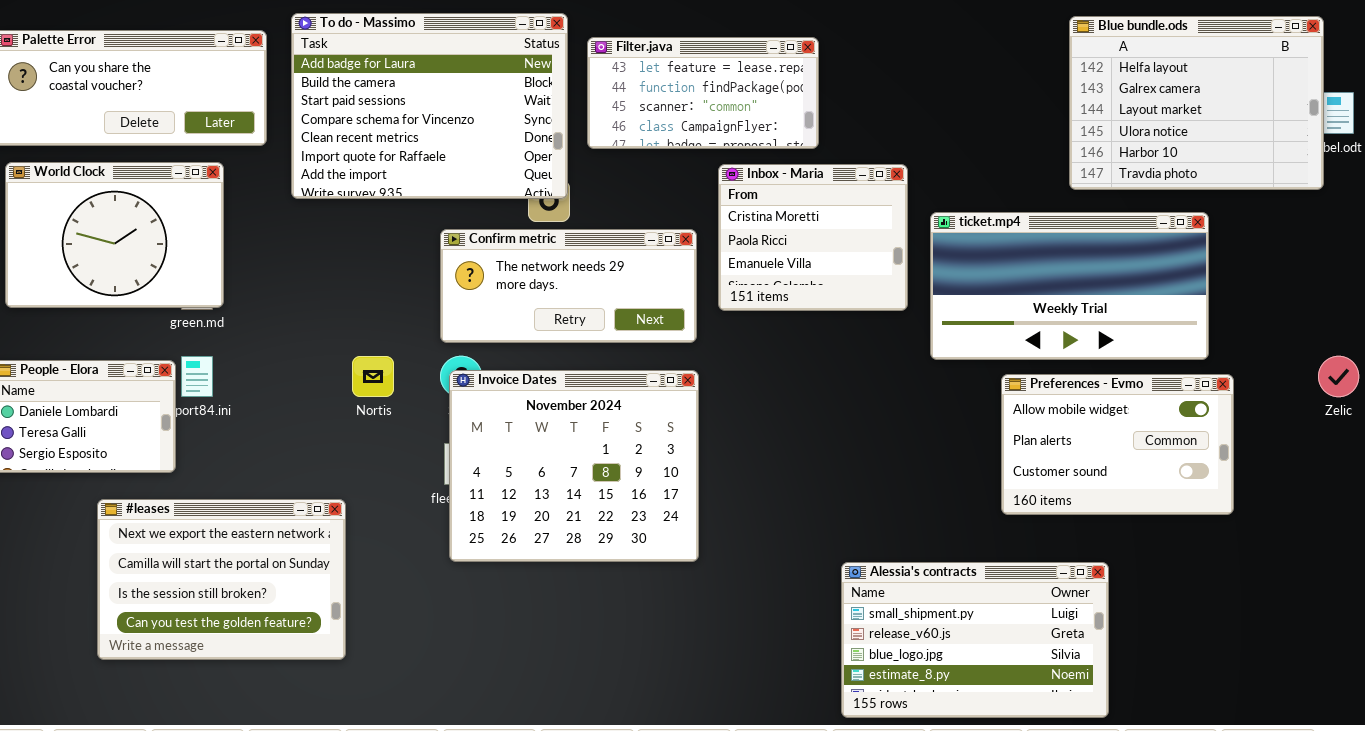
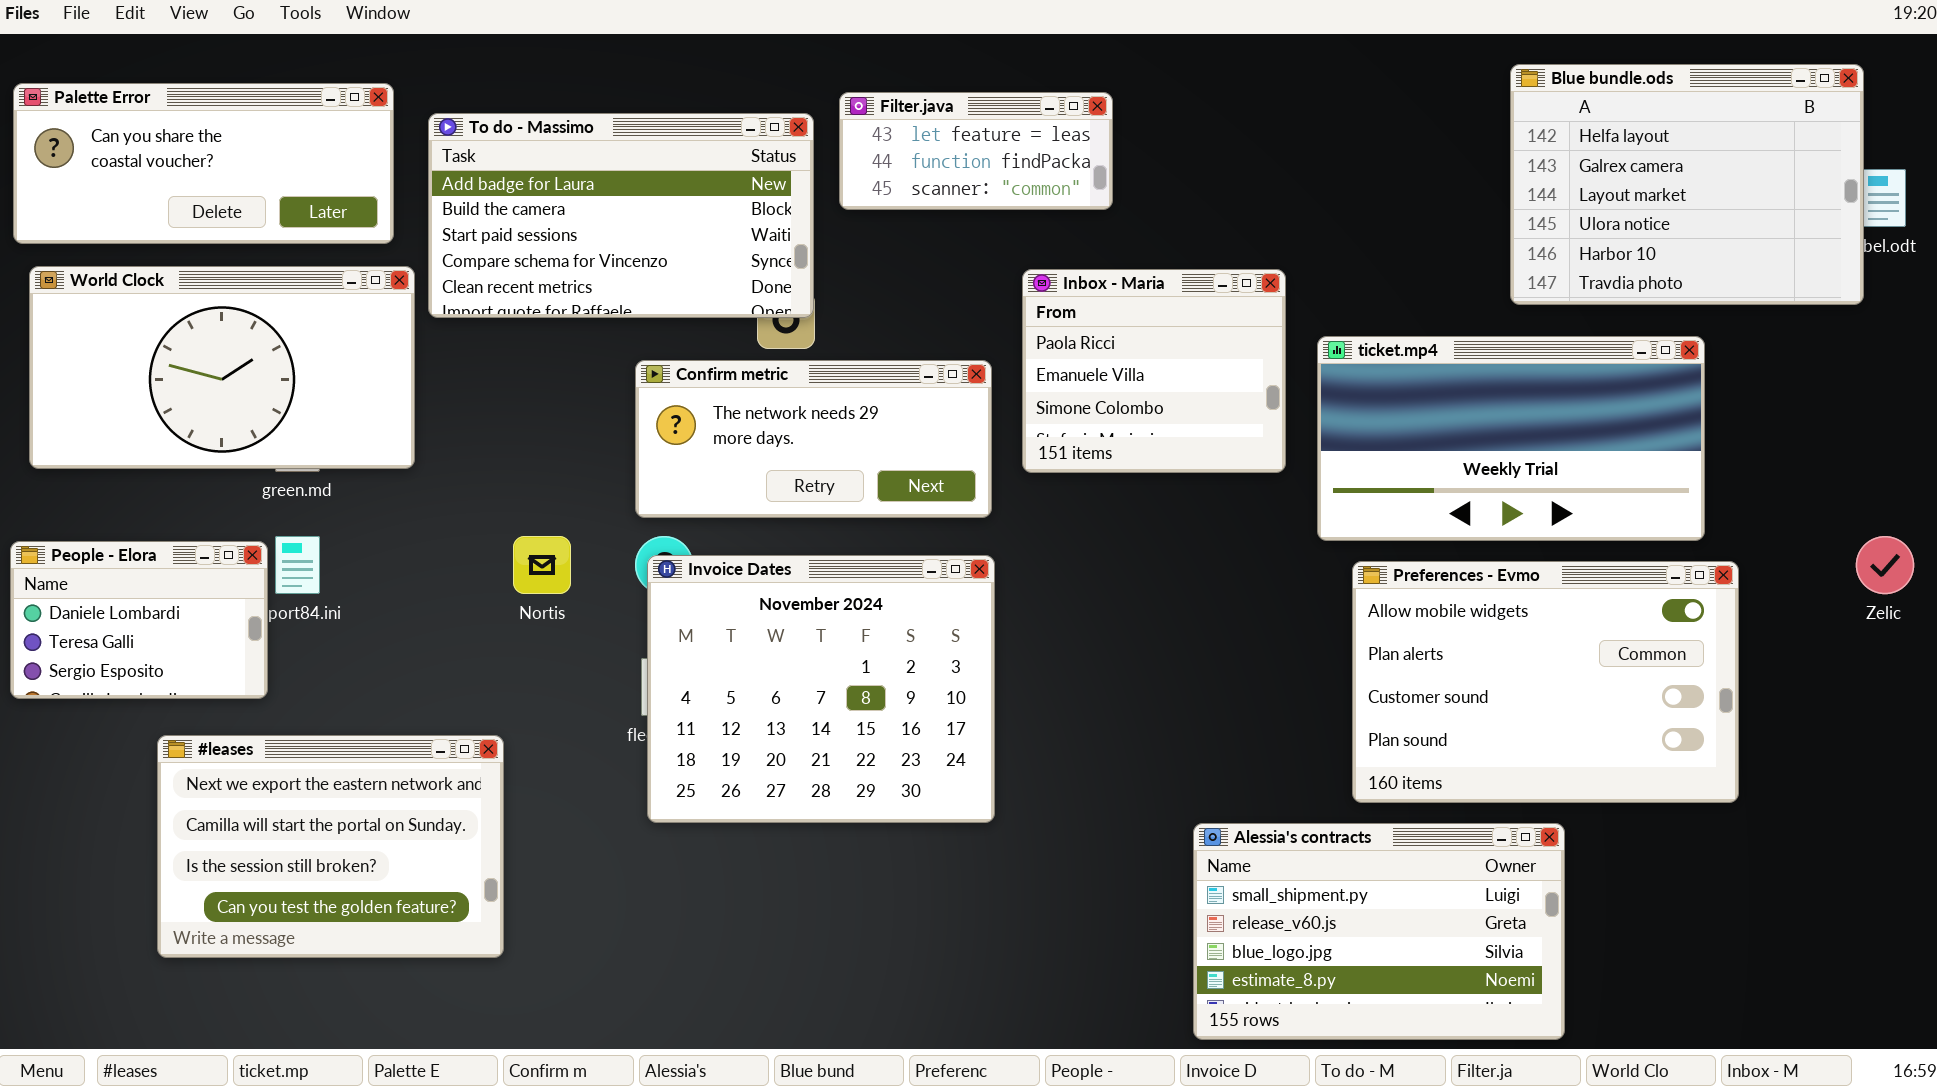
To do - Massimo: [291,13,568,199] -> [428,113,814,318], resized
Filter.java: [587,37,819,149] -> [839,92,1113,210], resized
World Clock: [5,162,224,308] -> [29,266,415,469], resized
Inbox - Maria: [718,164,908,311] -> [1022,269,1286,473], scrolled down 1 row
Preferences - Evmo: [1001,374,1234,515] -> [1352,561,1739,803], resized

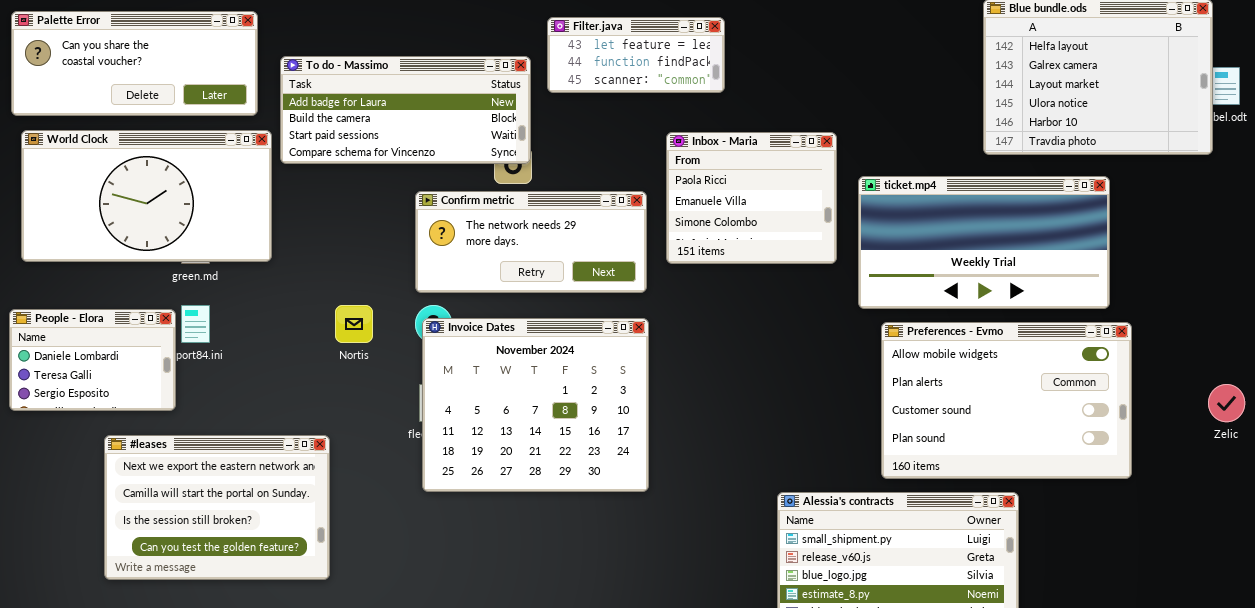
To do - Massimo: [428,113,814,318] -> [280,56,531,164], resized
Zelic: [1856,536,1914,594] -> [1208,384,1245,422], moved

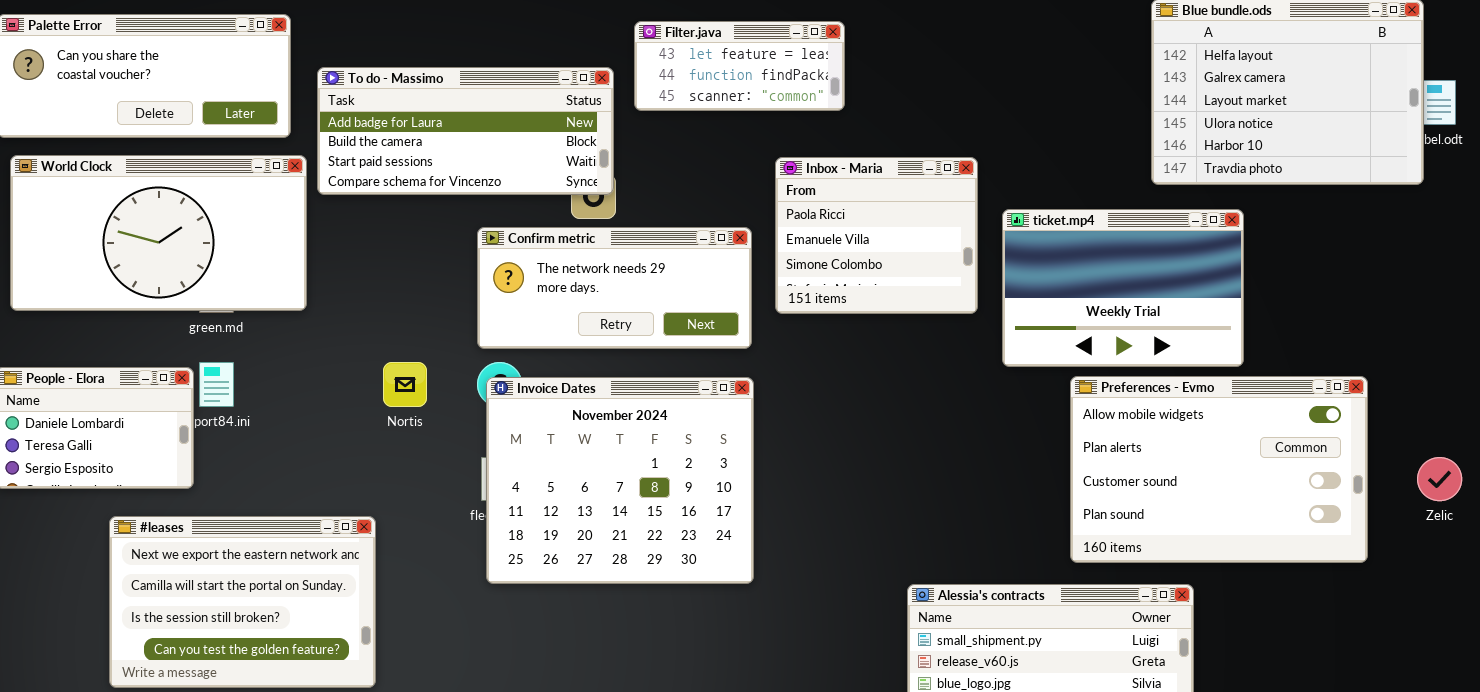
ticket.mp4: [858,176,1110,309] -> [1002,209,1244,367], resized
Preferences - Evmo: [881,322,1132,479] -> [1070,376,1368,563], moved

